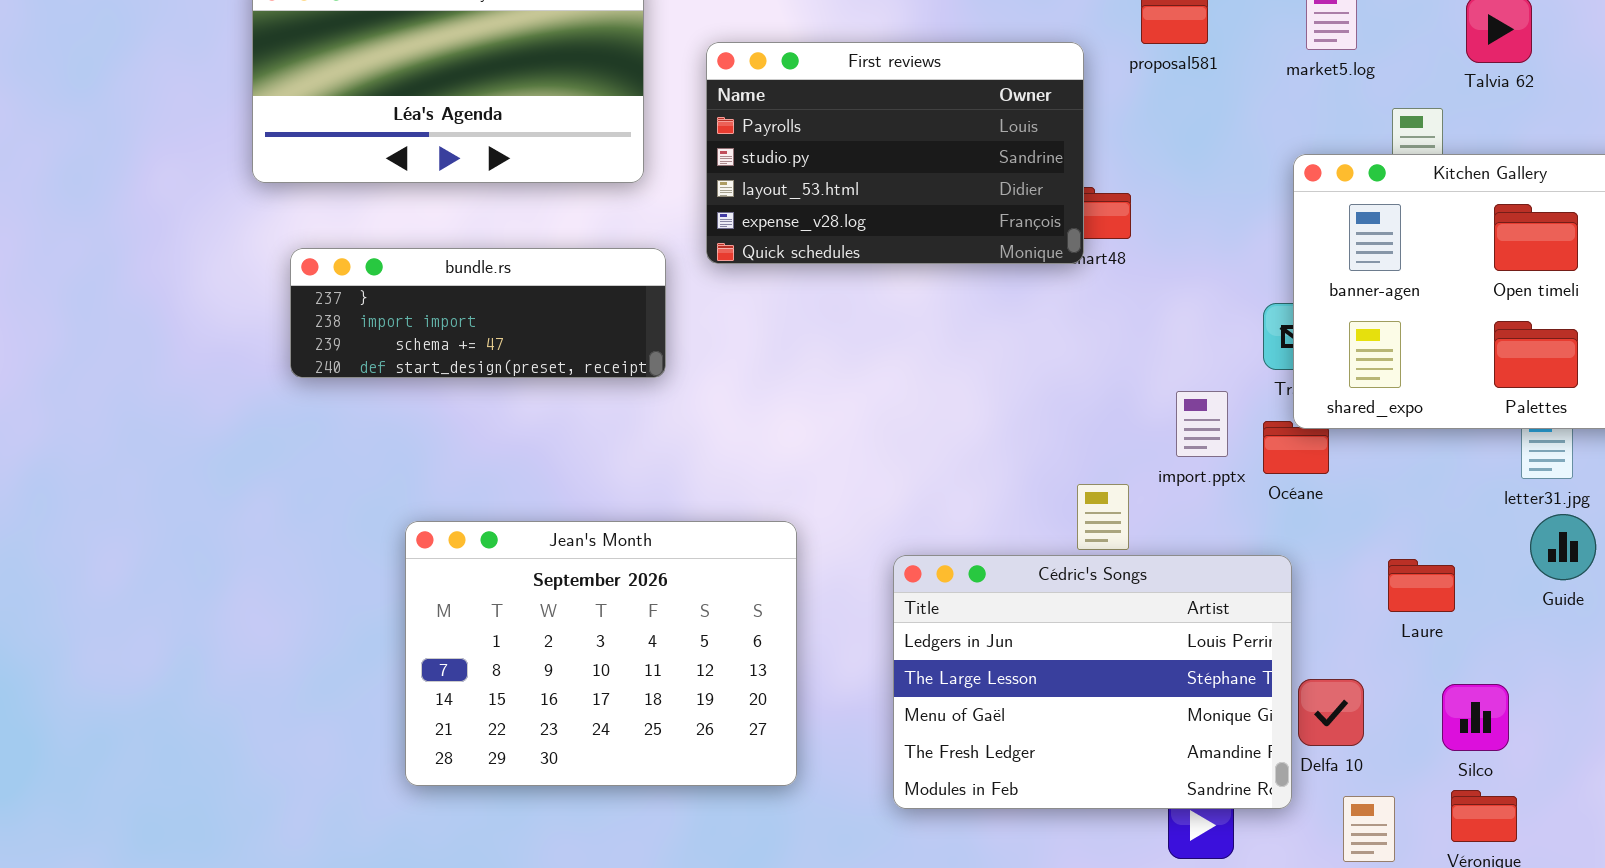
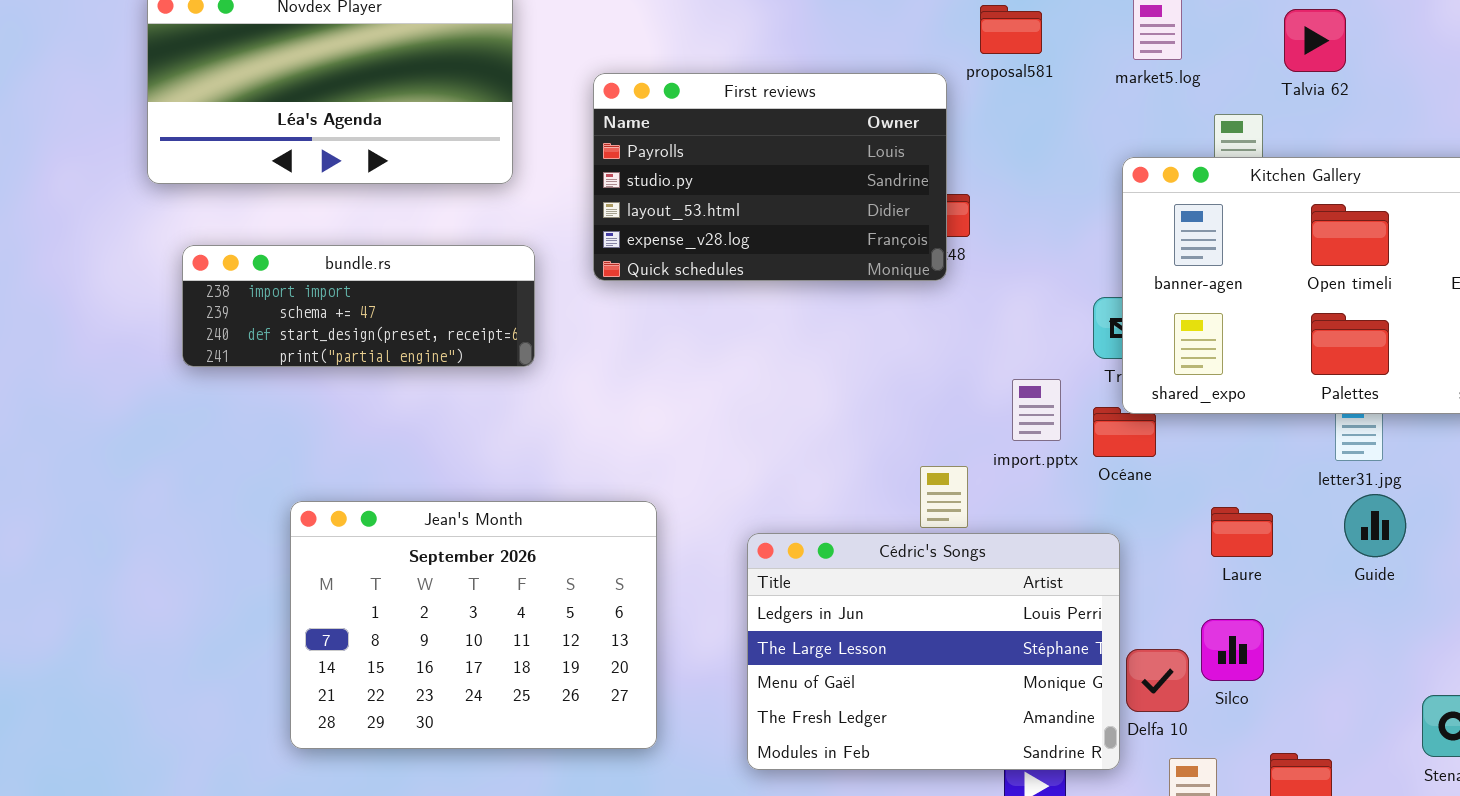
First reviews: [706,42,1084,264] -> [593,73,947,281], moved
bundle.rs: [290,248,666,378] -> [182,245,535,367], scrolled down 1 row
Laure: [1388,559,1455,612] -> [1211,507,1273,557], moved
Silco: [1442,684,1509,751] -> [1201,619,1264,681], moved

